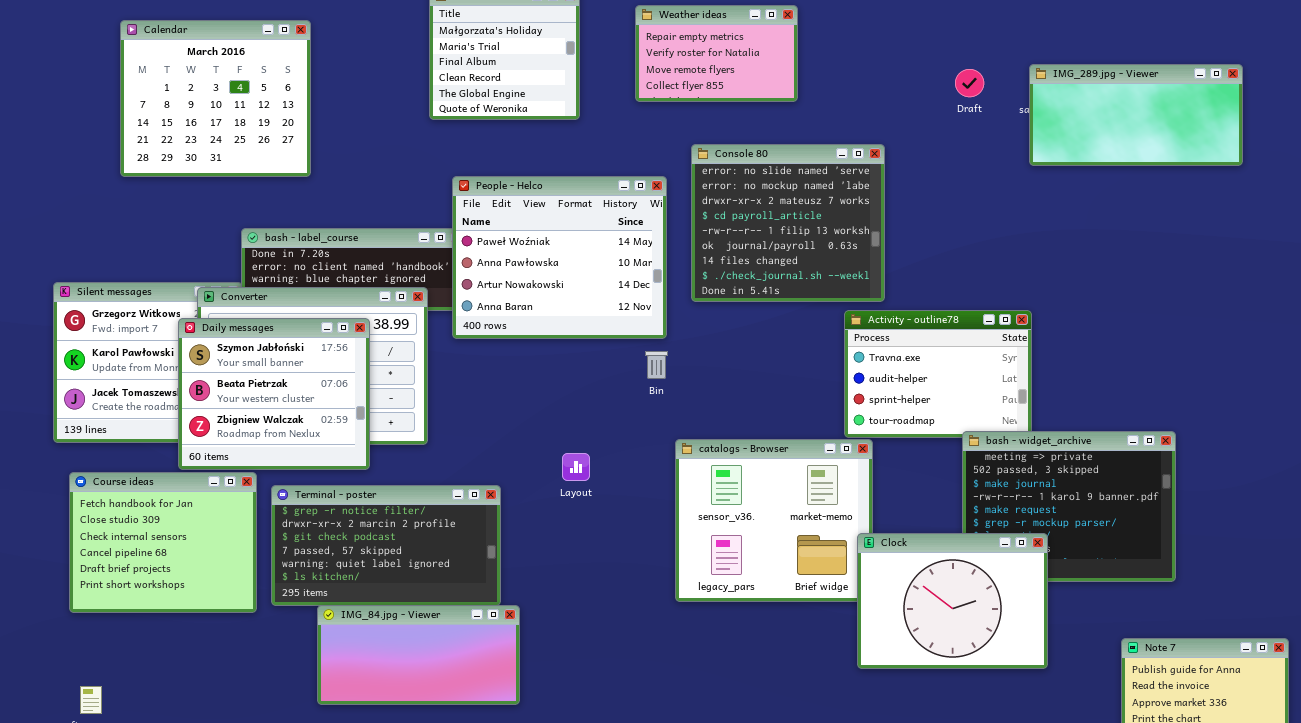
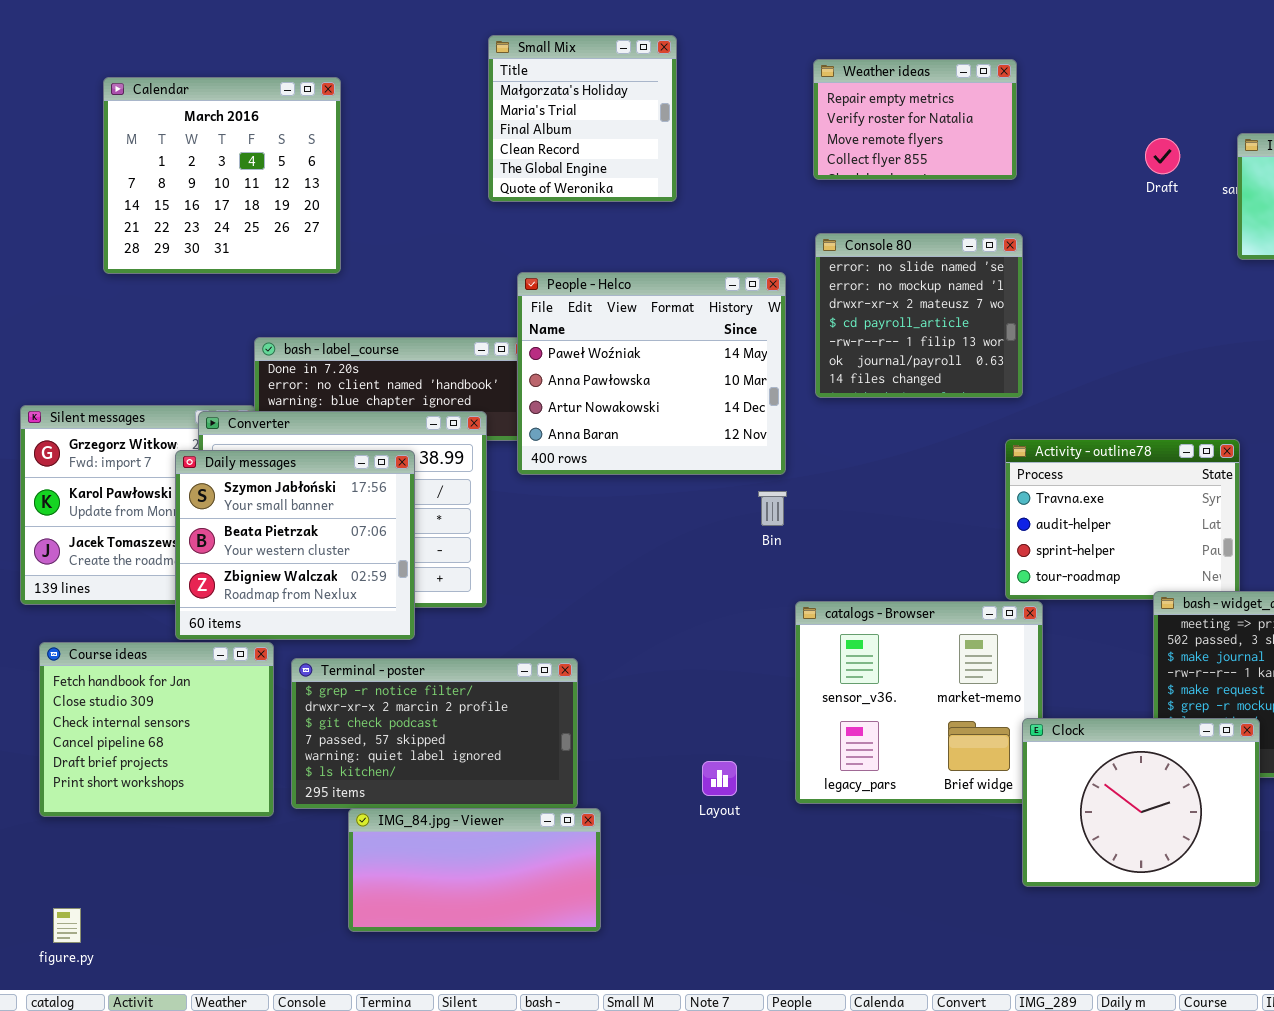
Weather ideas: [635,5,798,102] -> [813,59,1017,180], moved
Console 80: [691,144,885,302] -> [815,233,1023,398], resized
Layout: [562,453,590,481] -> [702,761,737,796], moved

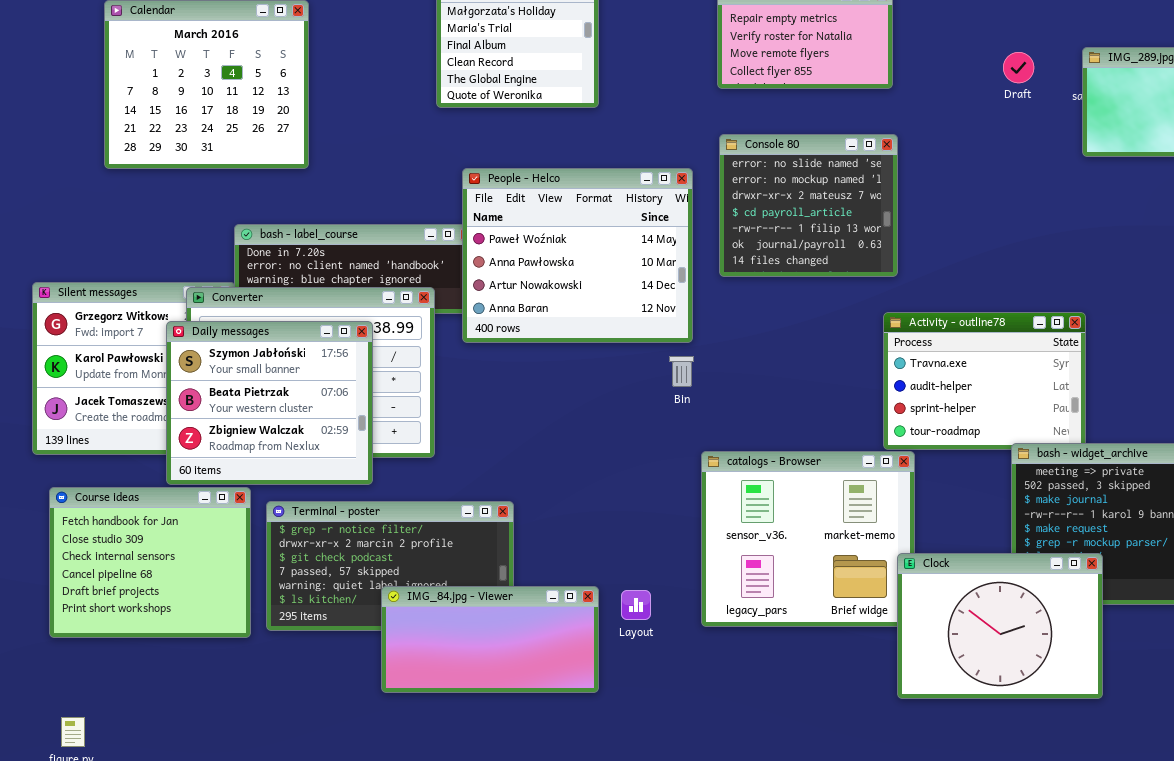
IMG_84.jpg - Viewer: [348,808,601,932] -> [381,586,599,693], moved

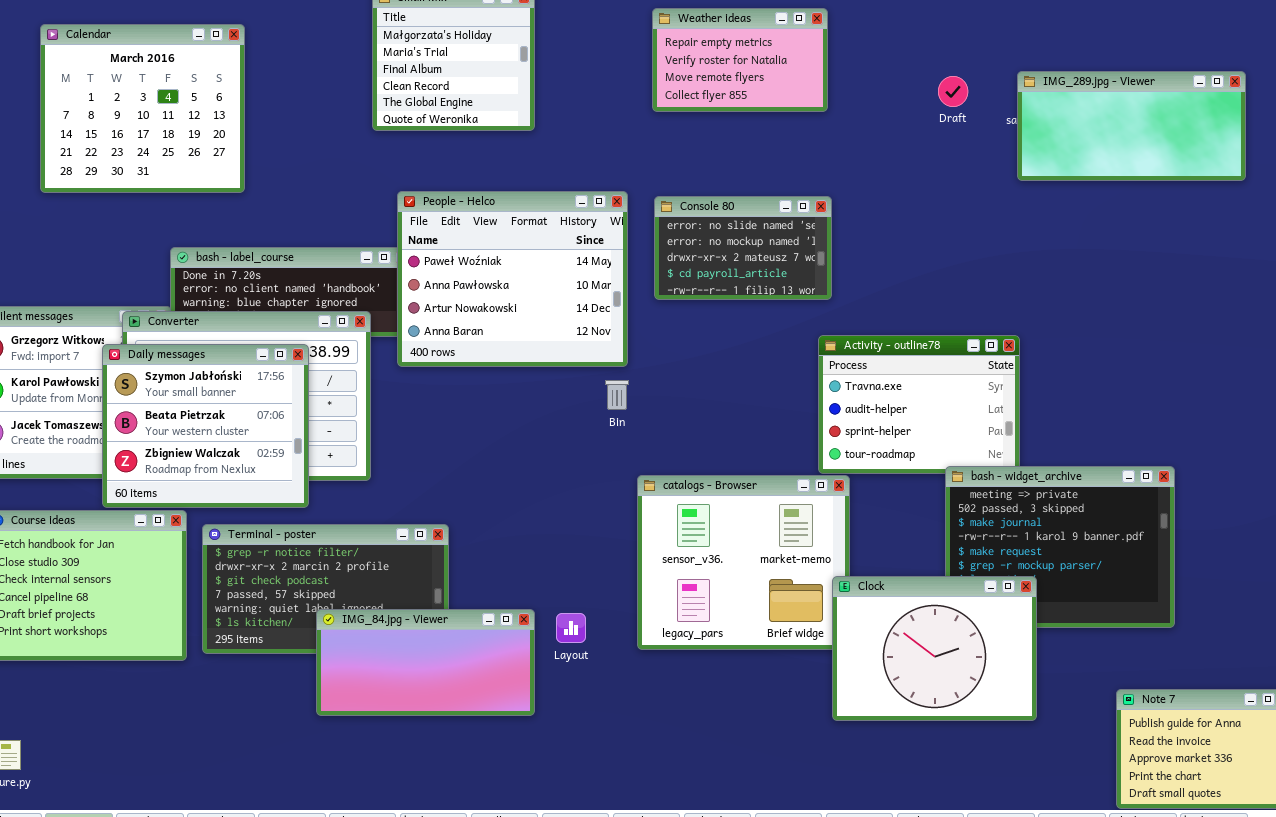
Console 80: [719,134,898,277] -> [654,196,832,300], resized

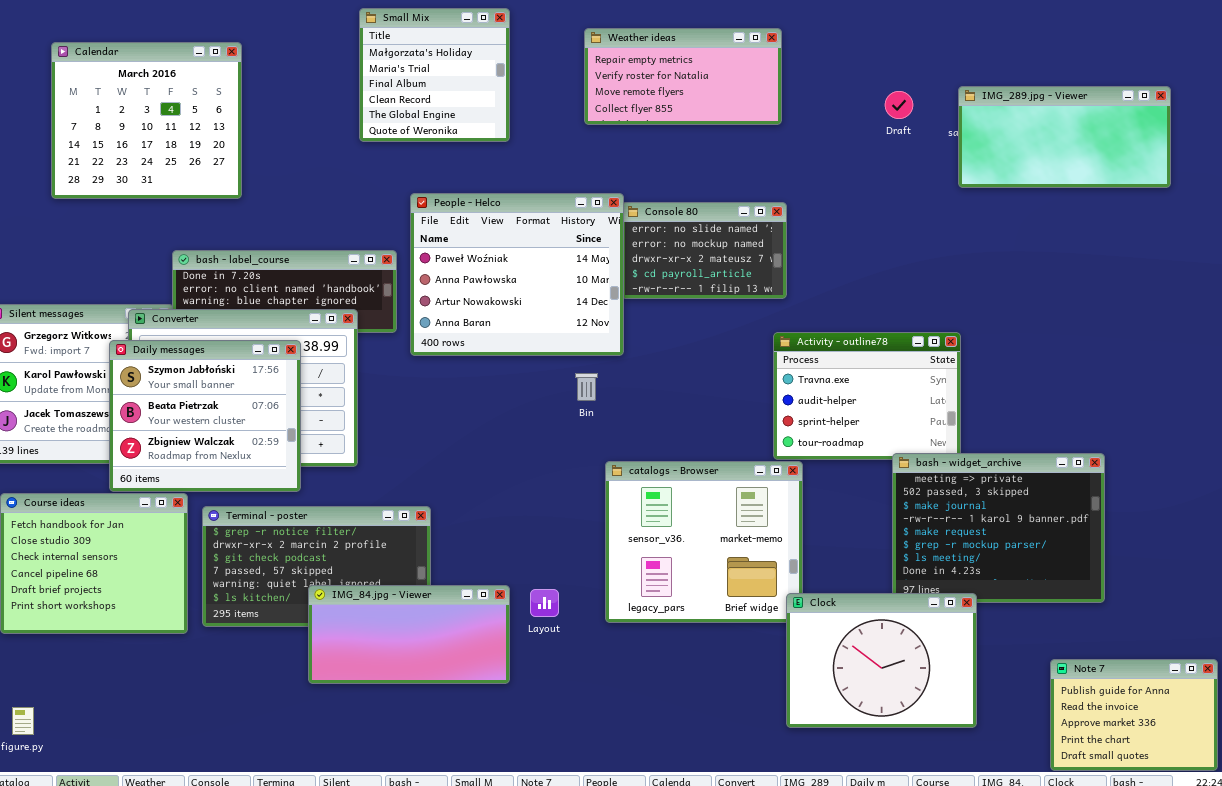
Weather ideas: [652,8,828,112] -> [584,28,782,125], resized
People - Helco: [397,191,628,367] -> [410,193,624,356], moved
Clock: [832,576,1037,721] -> [786,593,977,728], moved

